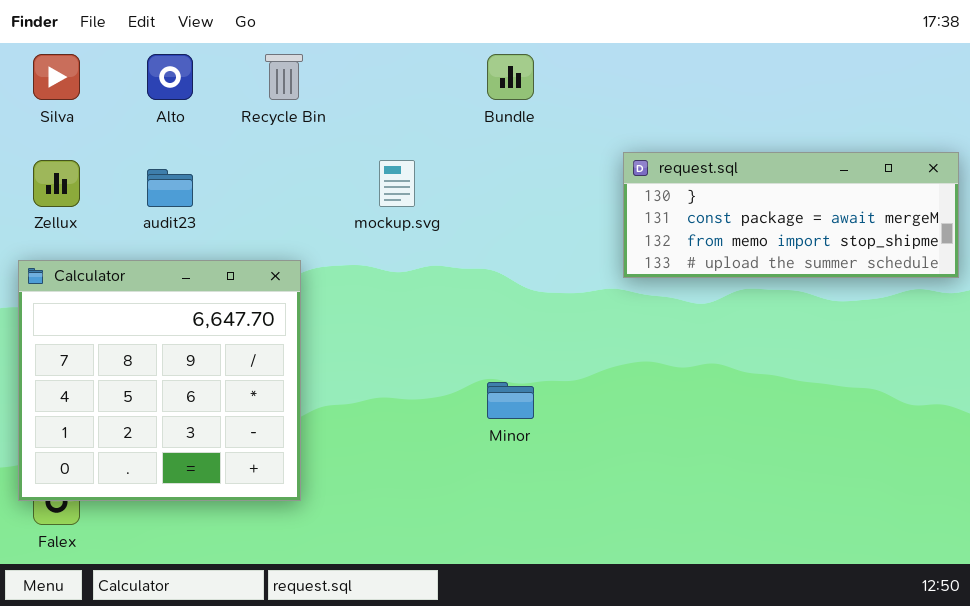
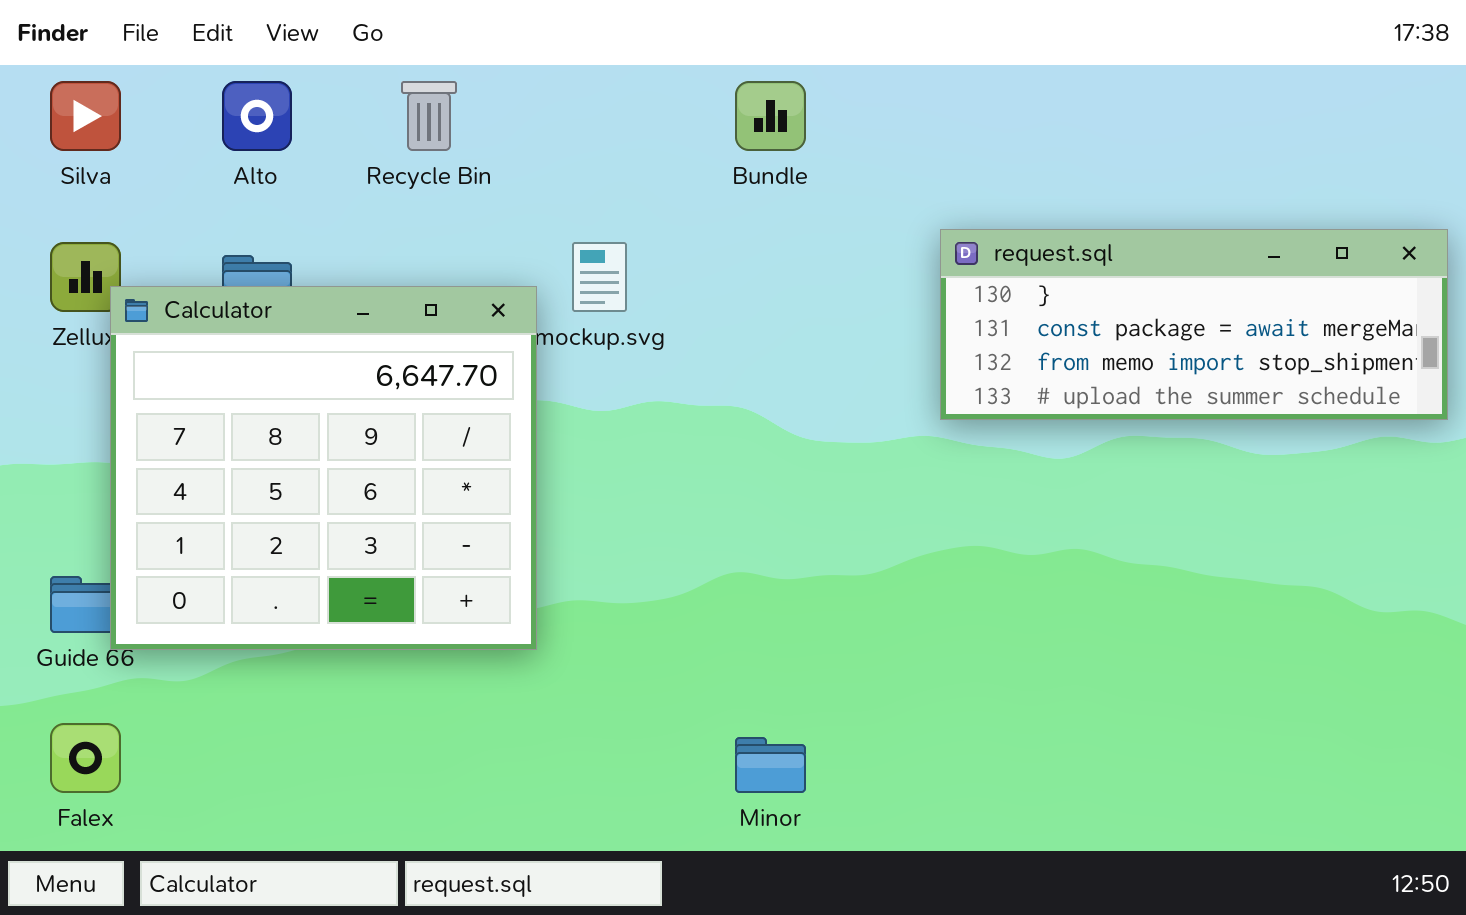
Calculator: [18,260,301,501] -> [110,286,537,650], moved
Minor: [487,382,534,419] -> [735,737,806,793], moved

